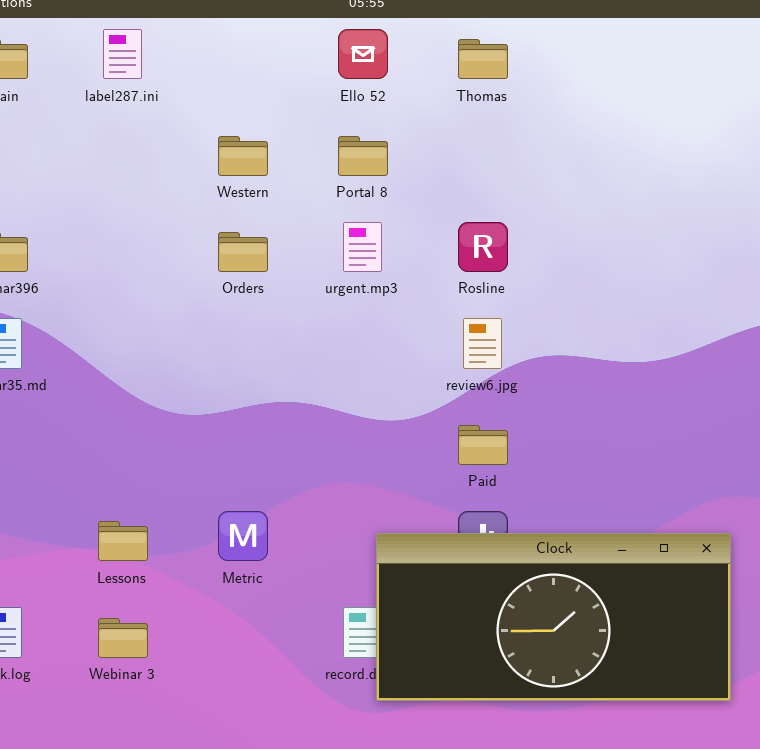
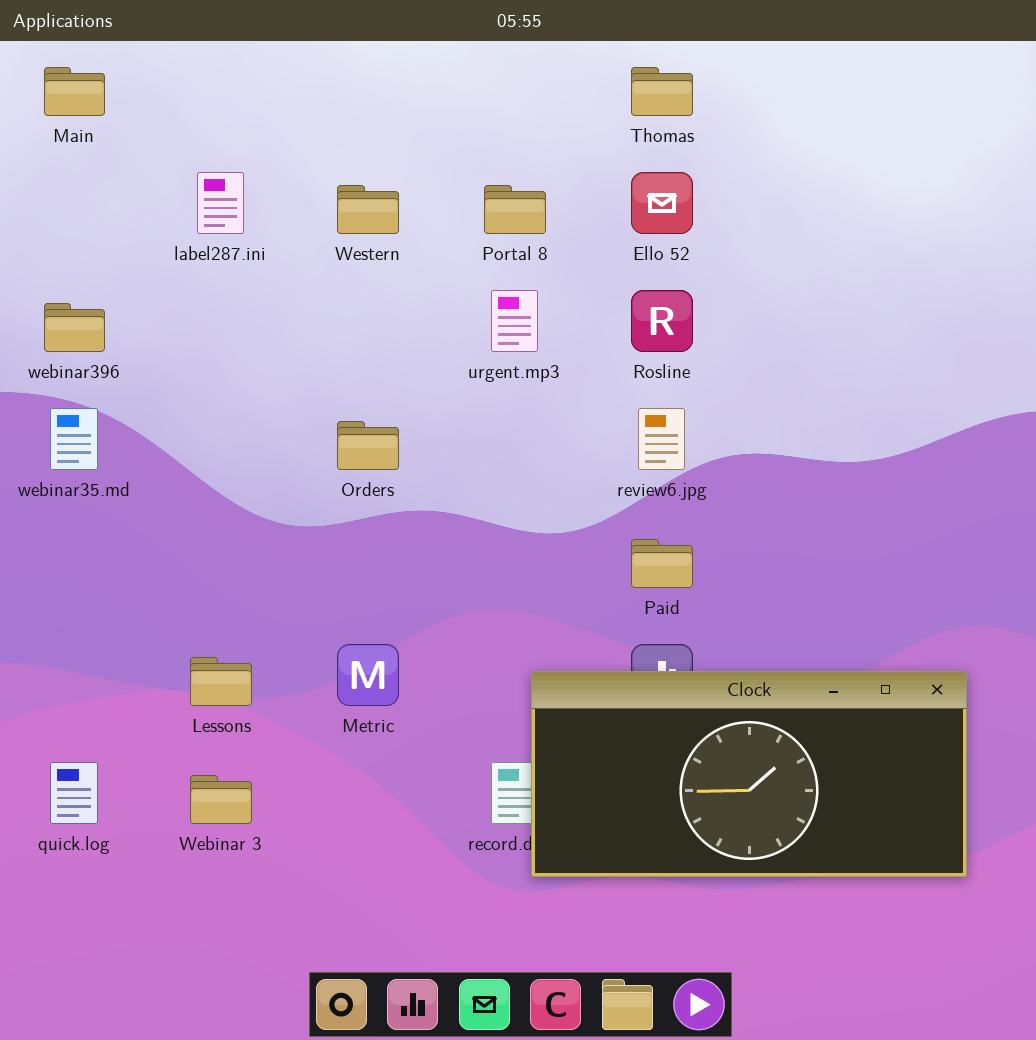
label287.ini: [103,29,142,79] -> [197,172,244,234], moved
Ello 52: [338,29,388,79] -> [631,172,693,234], moved
Orders: [218,232,268,272] -> [337,421,399,470], moved

